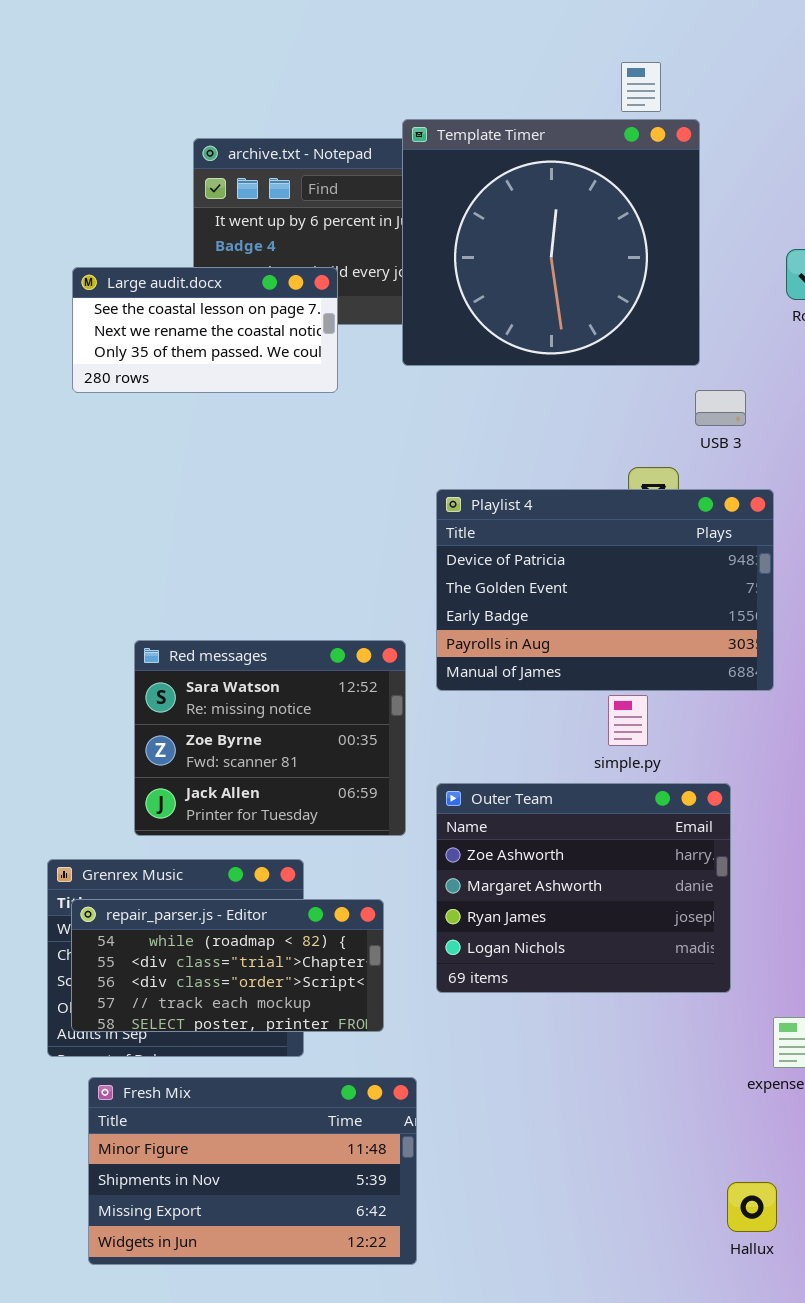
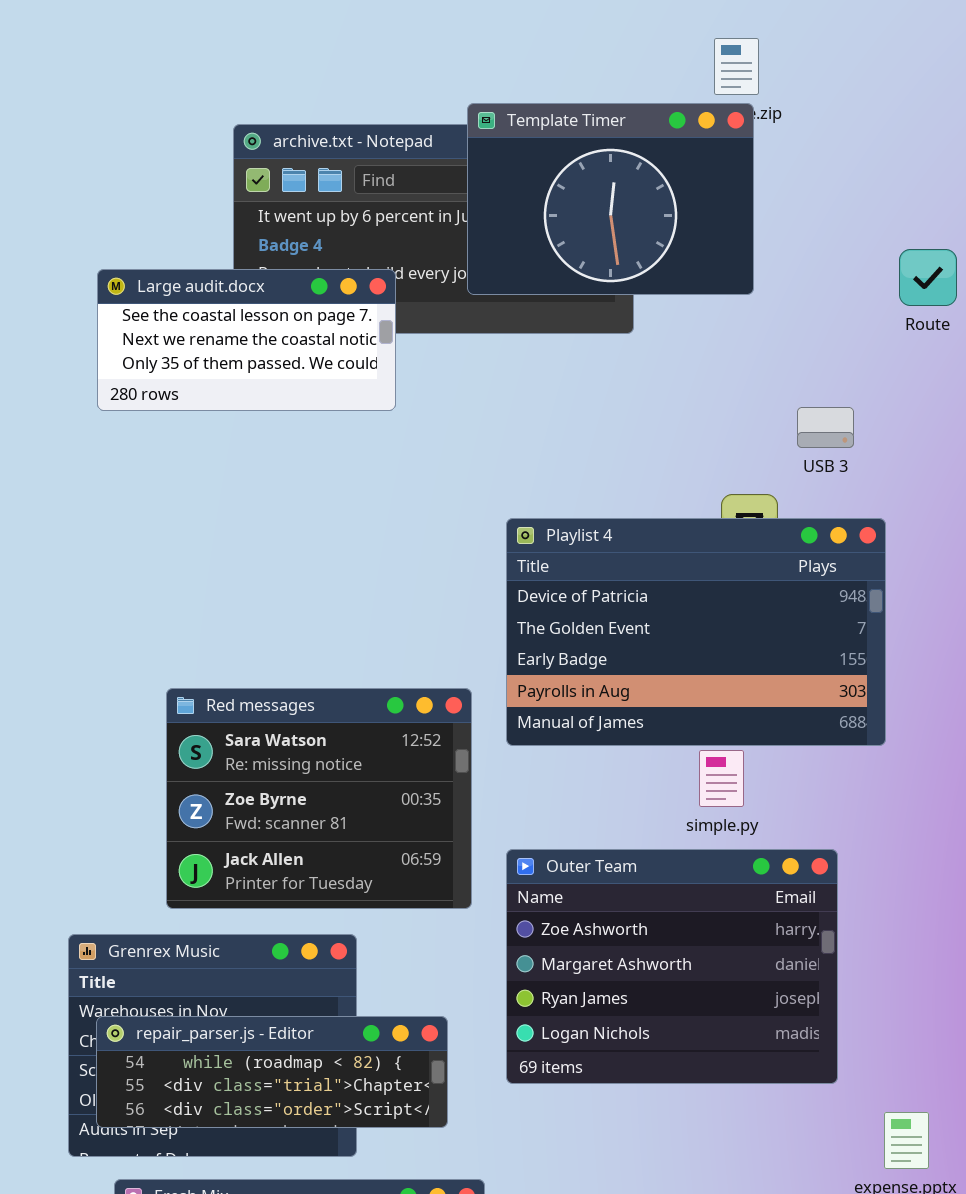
Template Timer: [402,119,700,366] -> [467,103,754,295], resized
repair_parser.js - Editor: [71,899,384,1032] -> [96,1016,448,1128], resized

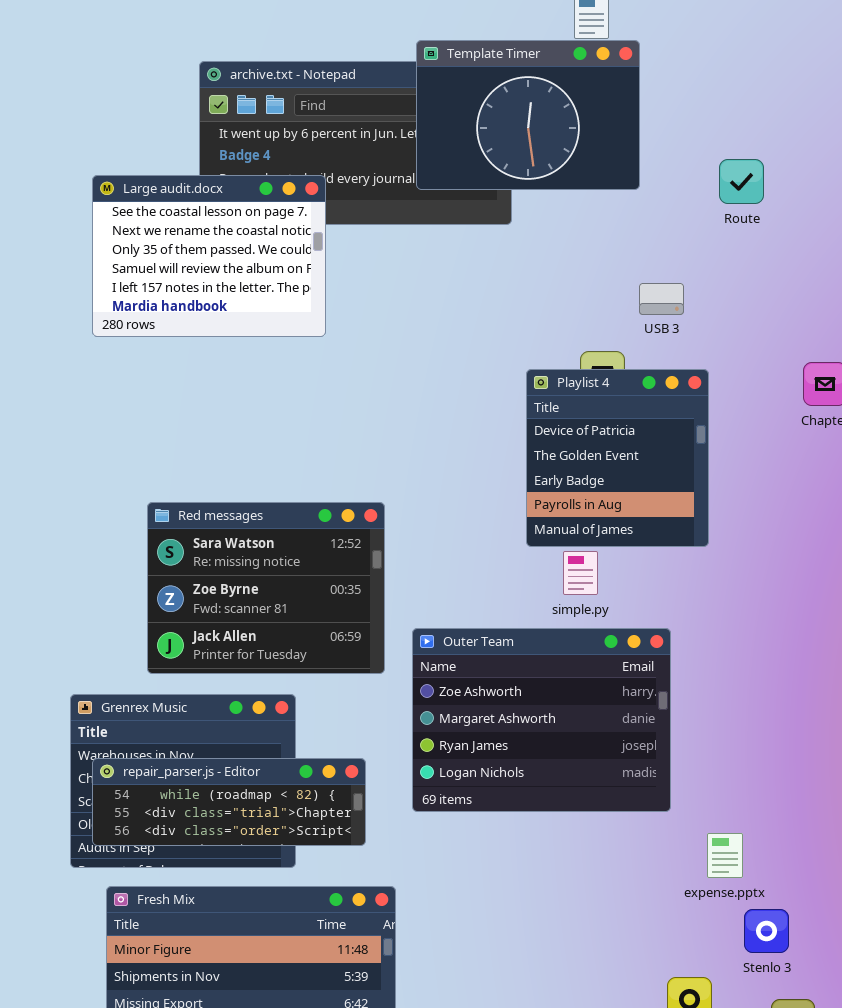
Template Timer: [467,103,754,295] -> [416,40,640,190], moved
Large audit.docx: [97,269,396,411] -> [92,175,326,337], resized
Playlist 4: [506,518,886,746] -> [526,369,709,547], resized

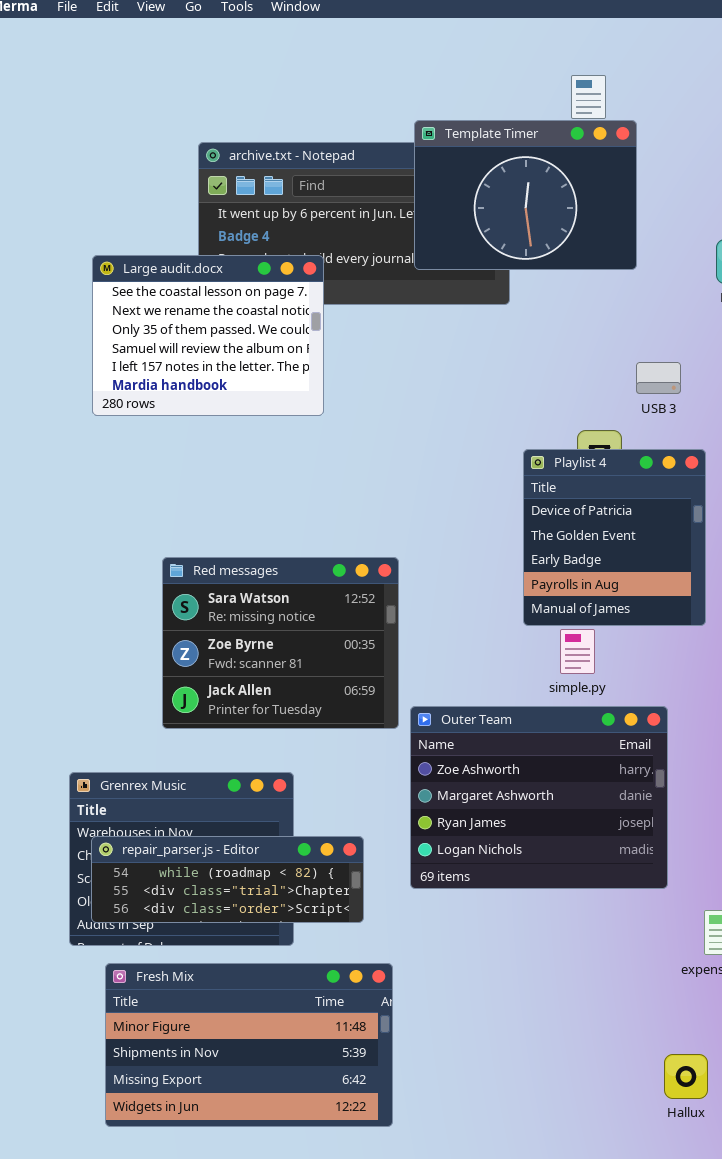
Red messages: [147,502,385,674] -> [162,557,399,729], moved

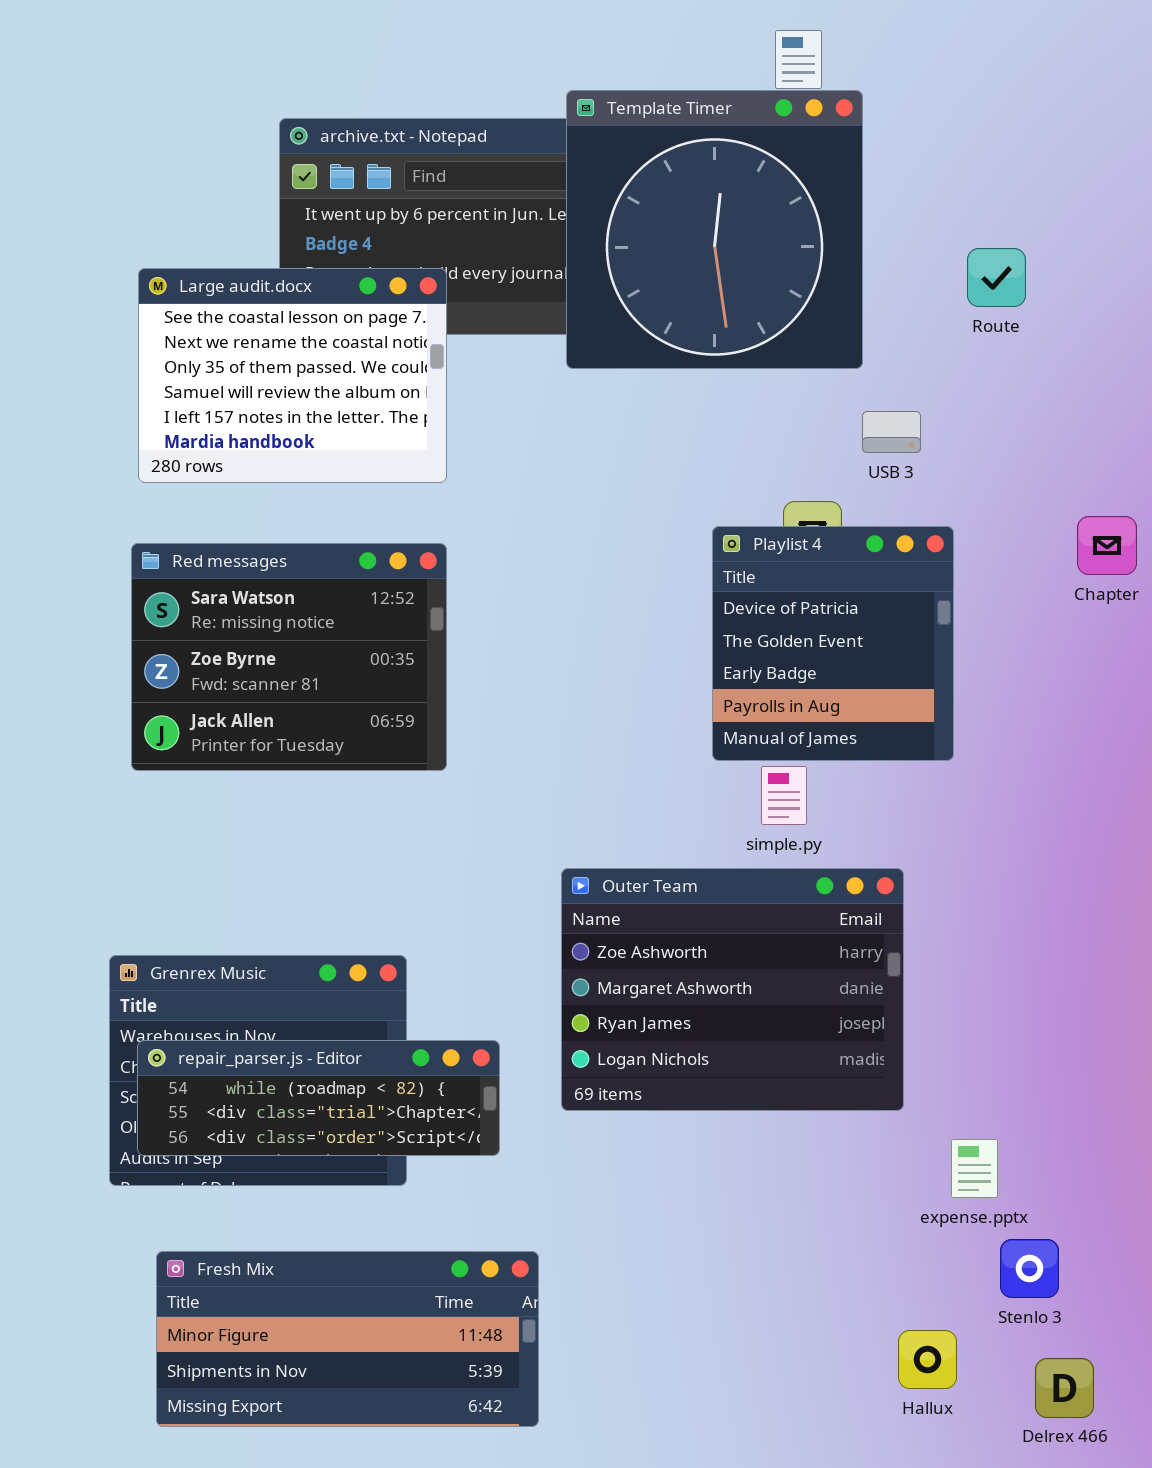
Template Timer: [414,120,637,270] -> [566,90,863,369], resized
Red messages: [162,557,399,729] -> [131,543,447,771], moved
Fresh Mix: [105,963,393,1127] -> [156,1251,539,1427], resized

